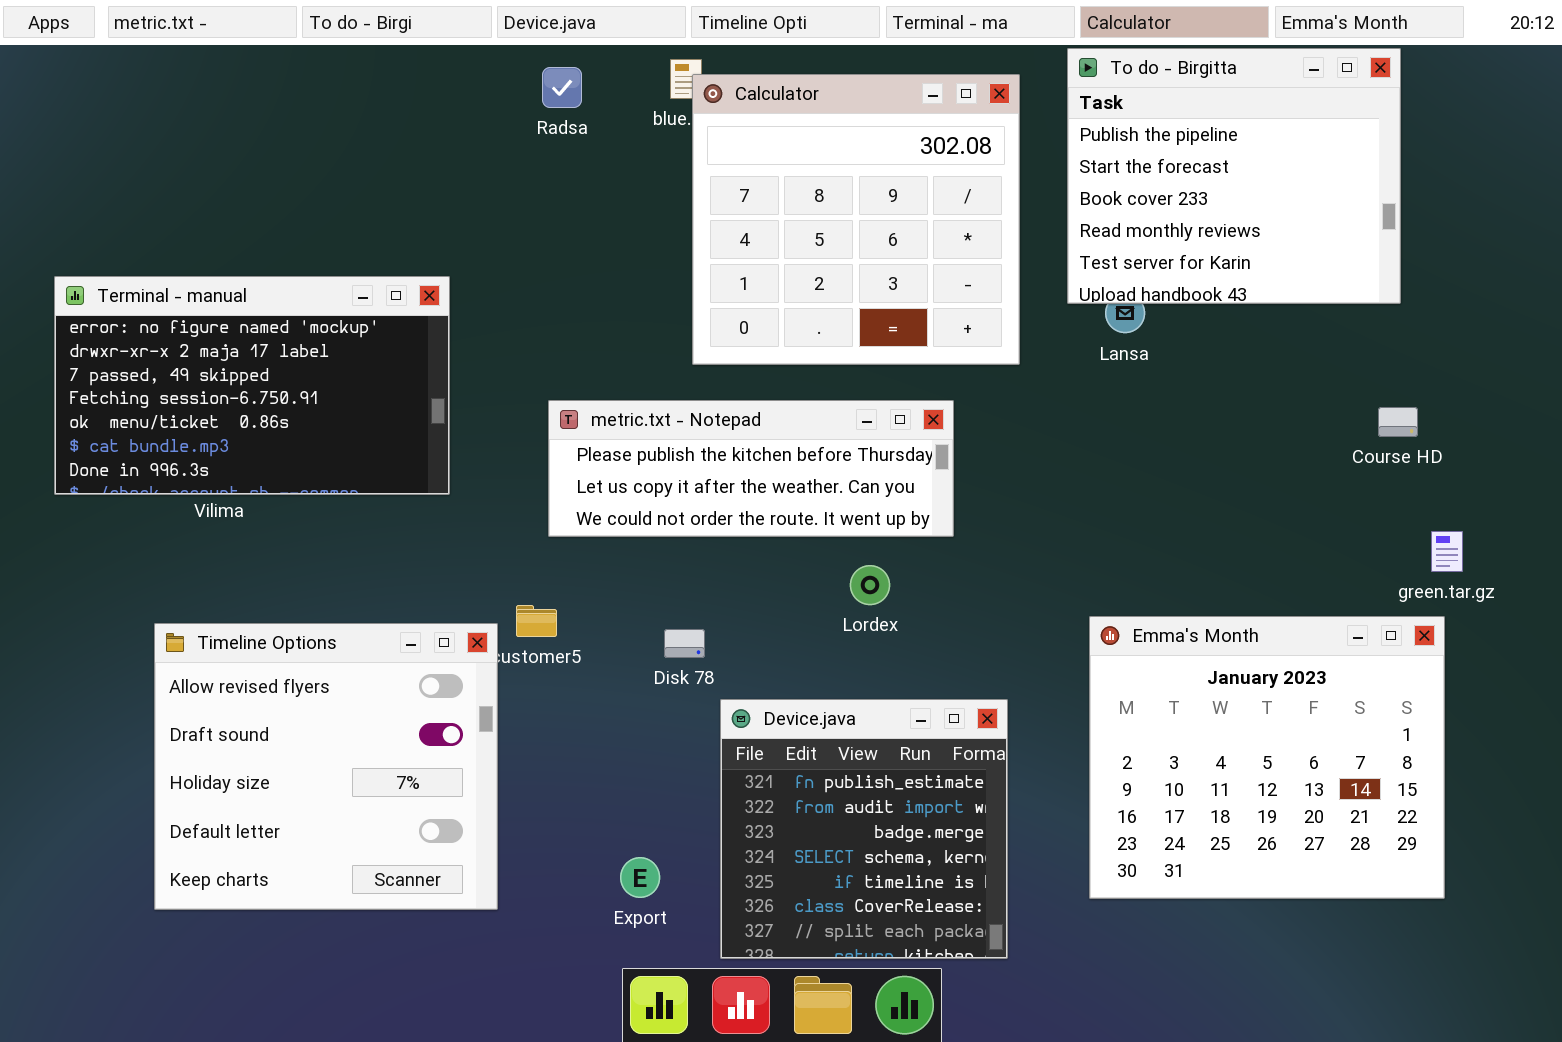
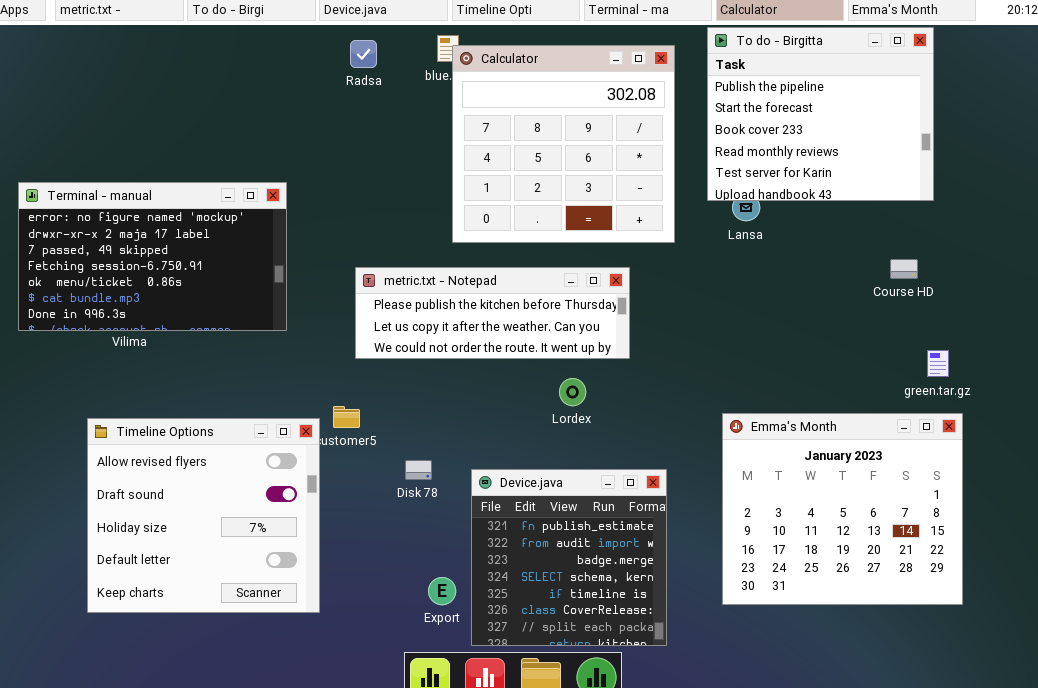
Course HD: [1378,407,1418,437] -> [890,259,918,279], moved
green.tar.gz: [1431,531,1463,572] -> [927,350,949,377], moved
Disk 78: [664,629,705,658] -> [405,460,432,480], moved
Export: [620,857,660,898] -> [428,577,456,605], moved

